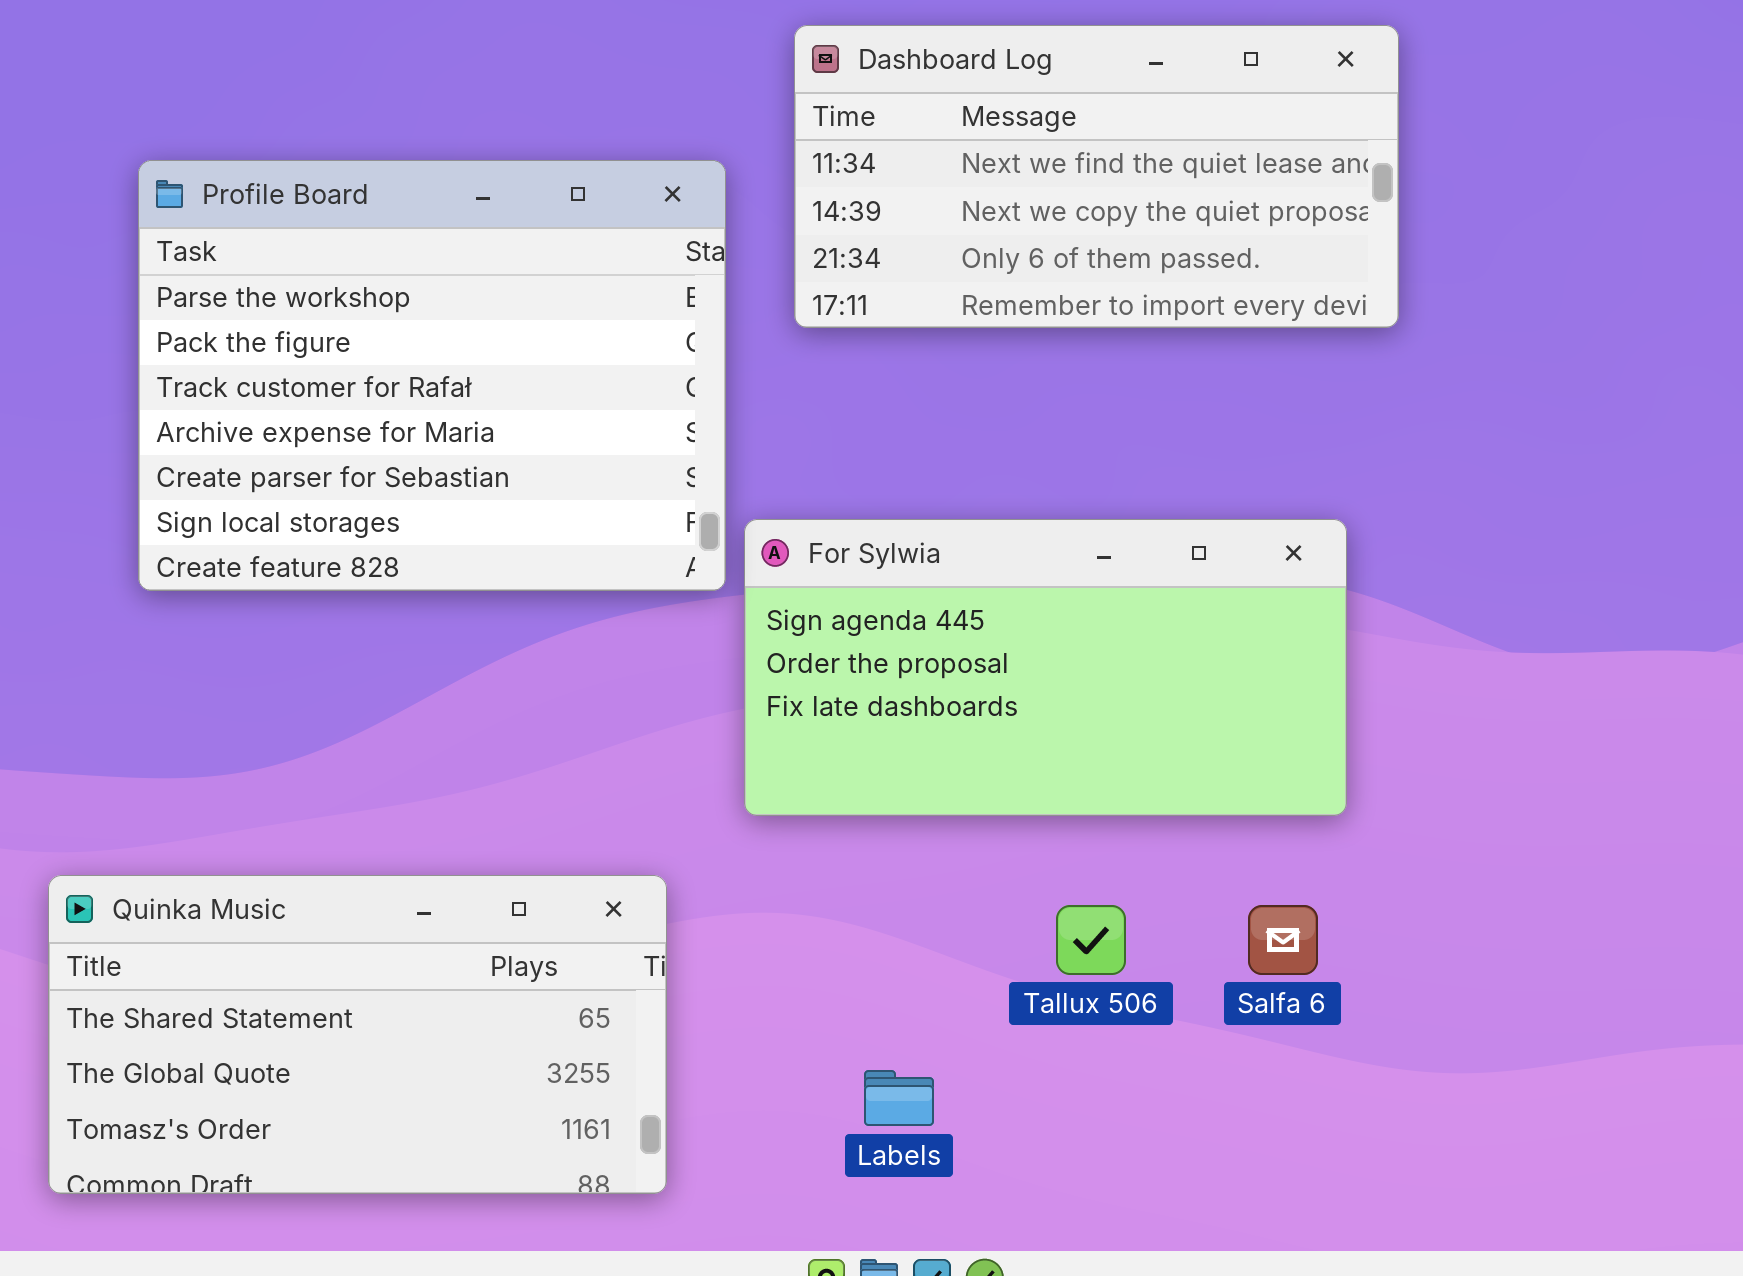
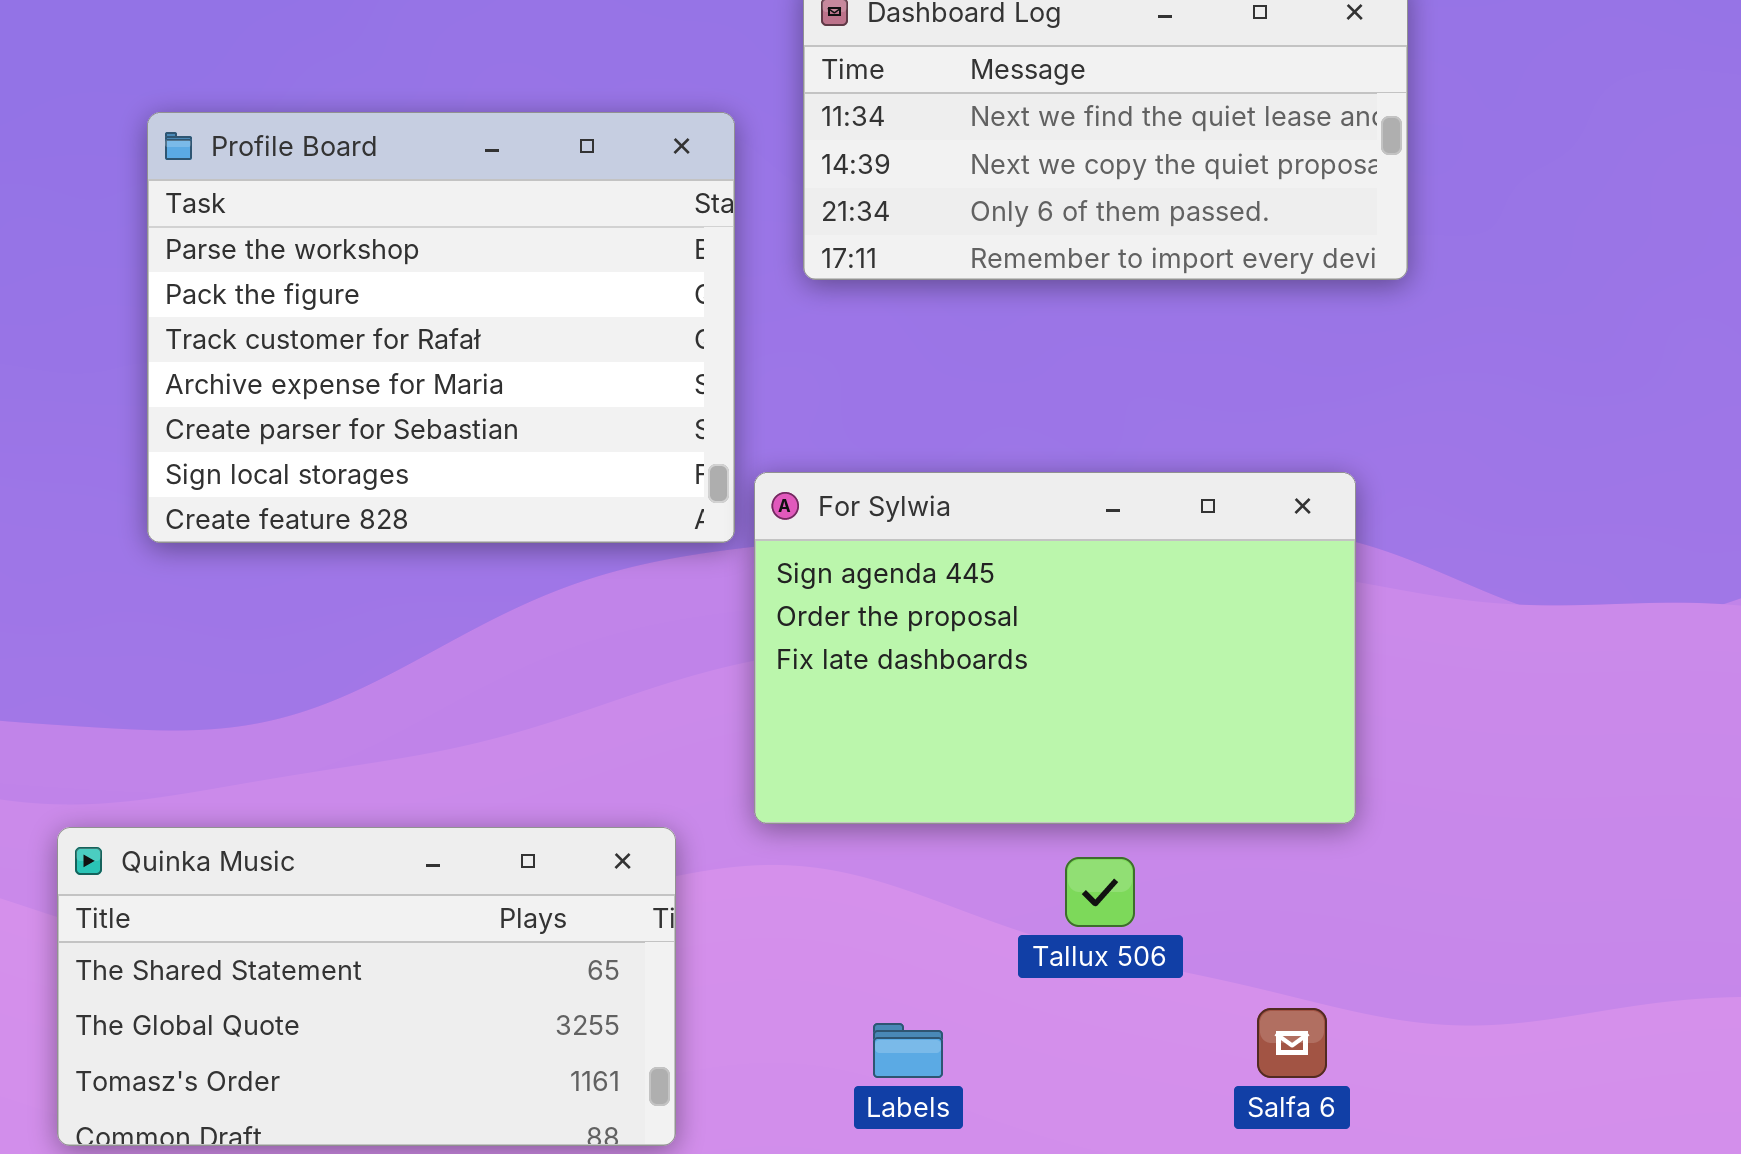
For Sylwia: [744,519,1347,816] -> [754,472,1356,824], resized
Salfa 6: [1248,905,1318,975] -> [1257,1008,1327,1078], moved

